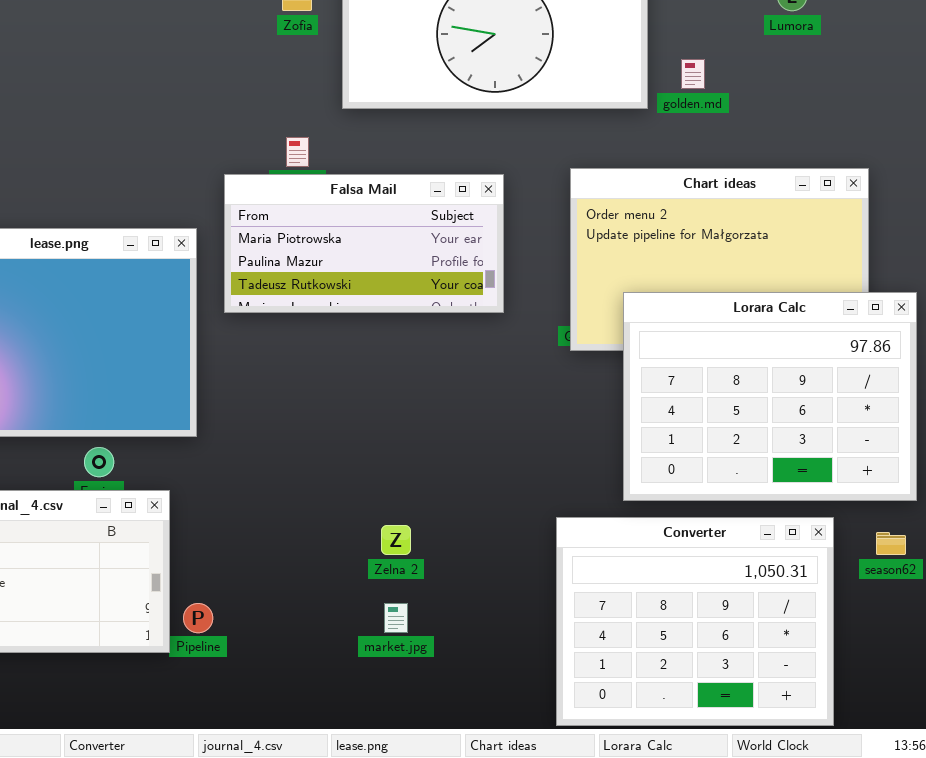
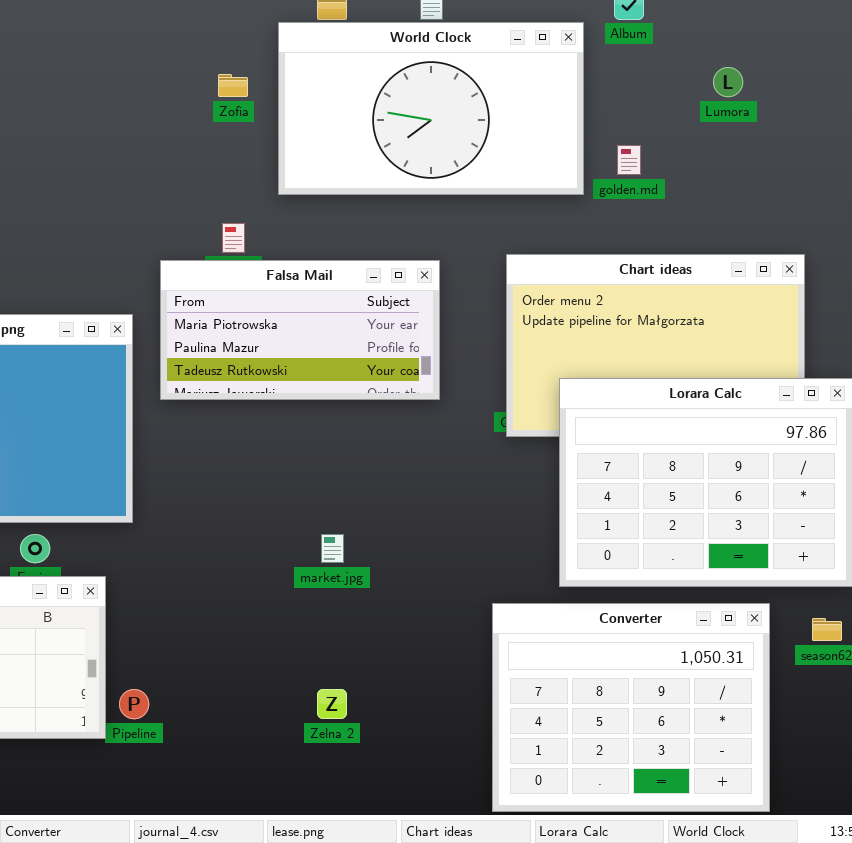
Zelna 2: [381,525,411,555] -> [317,689,347,719], moved
market.jpg: [384,603,408,633] -> [321,534,344,563], moved

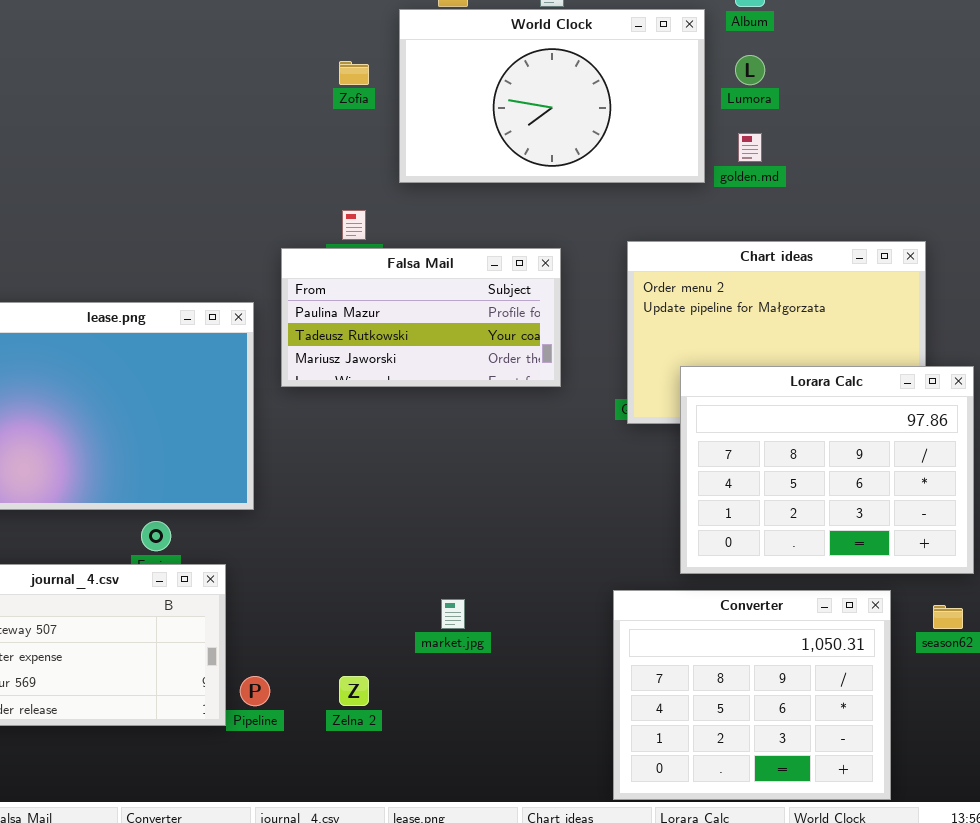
Lumora: [713,67,743,97] -> [735,55,765,85], moved
Falsa Mail: [160,260,440,400] -> [281,248,561,387], scrolled down 1 row
market.jpg: [321,534,344,563] -> [441,599,465,629], moved
Zelna 2: [317,689,347,719] -> [339,676,369,706], moved

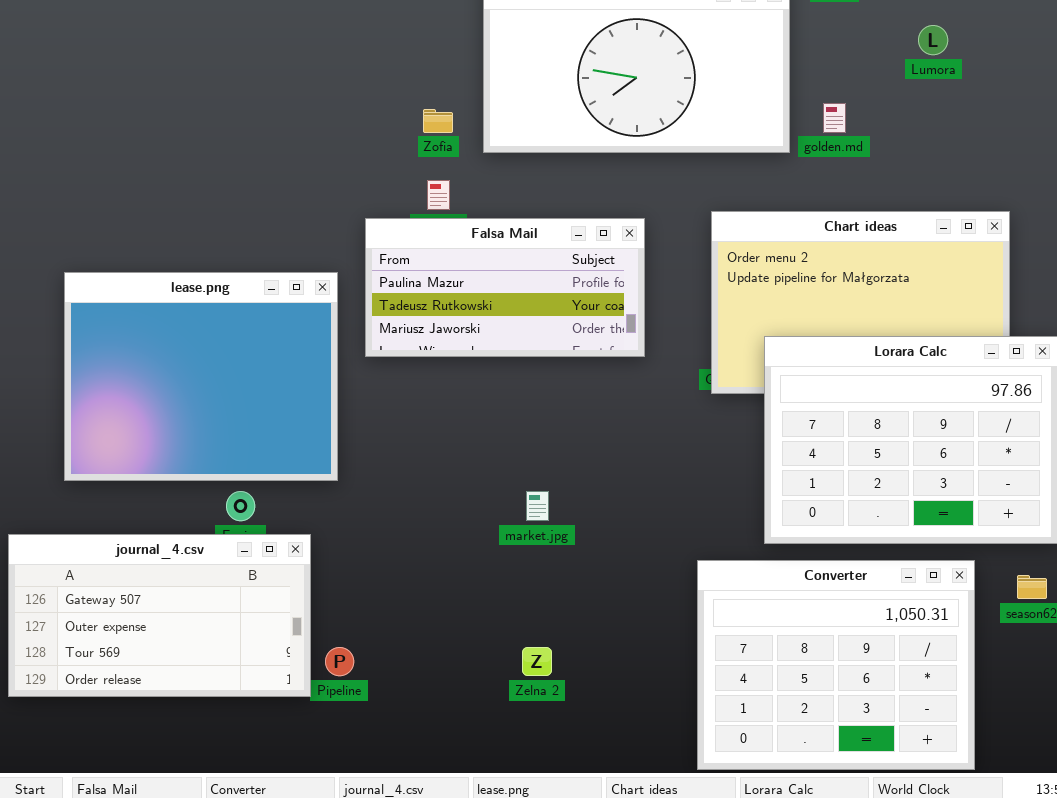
Lumora: [735,55,765,85] -> [918,25,948,55], moved
Zofia: [339,61,369,85] -> [423,109,453,133], moved
market.jpg: [441,599,465,629] -> [526,491,549,521], moved
Zelna 2: [339,676,369,706] -> [522,647,552,676], moved

